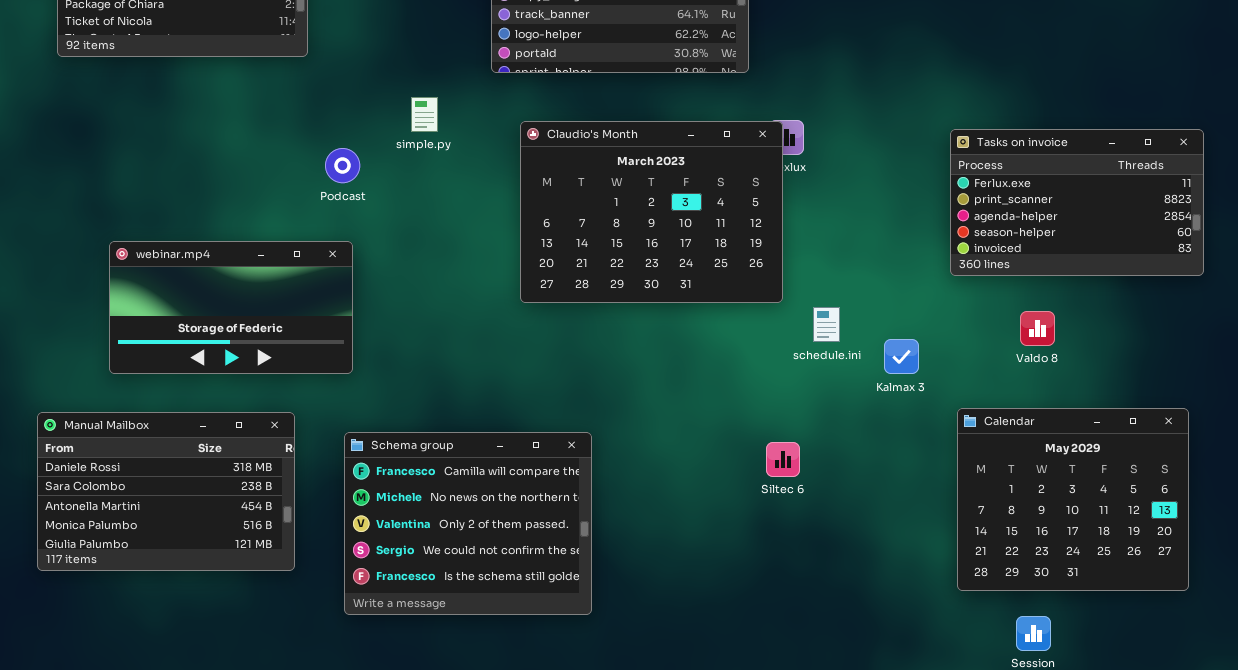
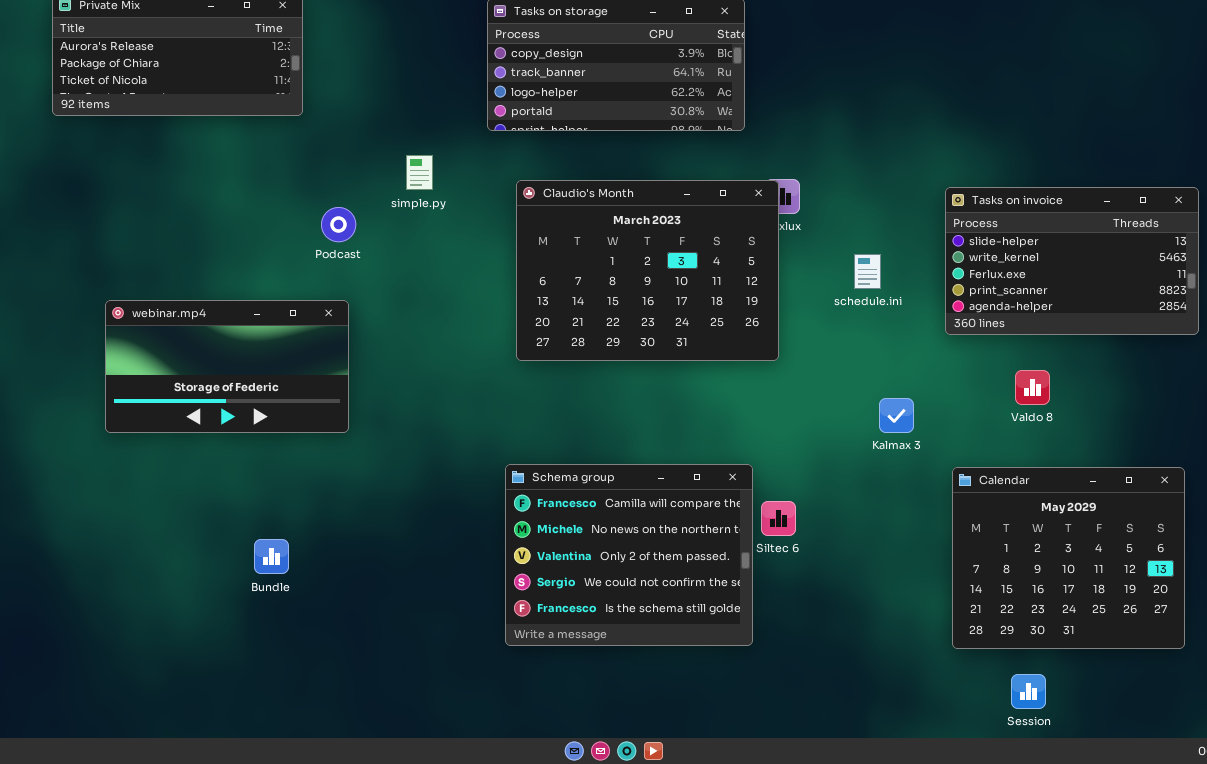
Tasks on invoice: [950,129,1204,276] -> [945,187,1199,335], scrolled up 2 rows
schedule.ini: [813,307,840,342] -> [854,254,881,289], moved
Manual Mailbox: [37,412,295,571] -> none, closed
Schema group: [344,432,592,615] -> [505,464,753,646], moved

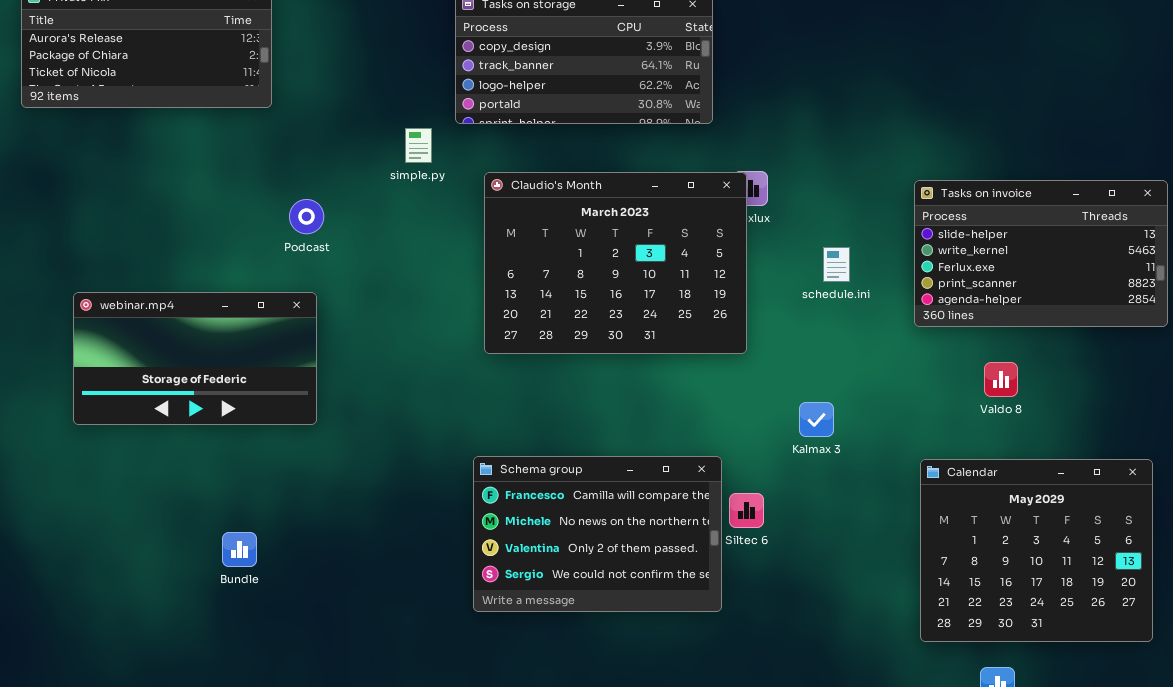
simple.py: [406,155,433,190] -> [405,128,432,163], moved
Kalmax 3: [879,398,914,433] -> [799,402,834,437], moved
Schema group: [505,464,753,646] -> [473,456,722,612], resized

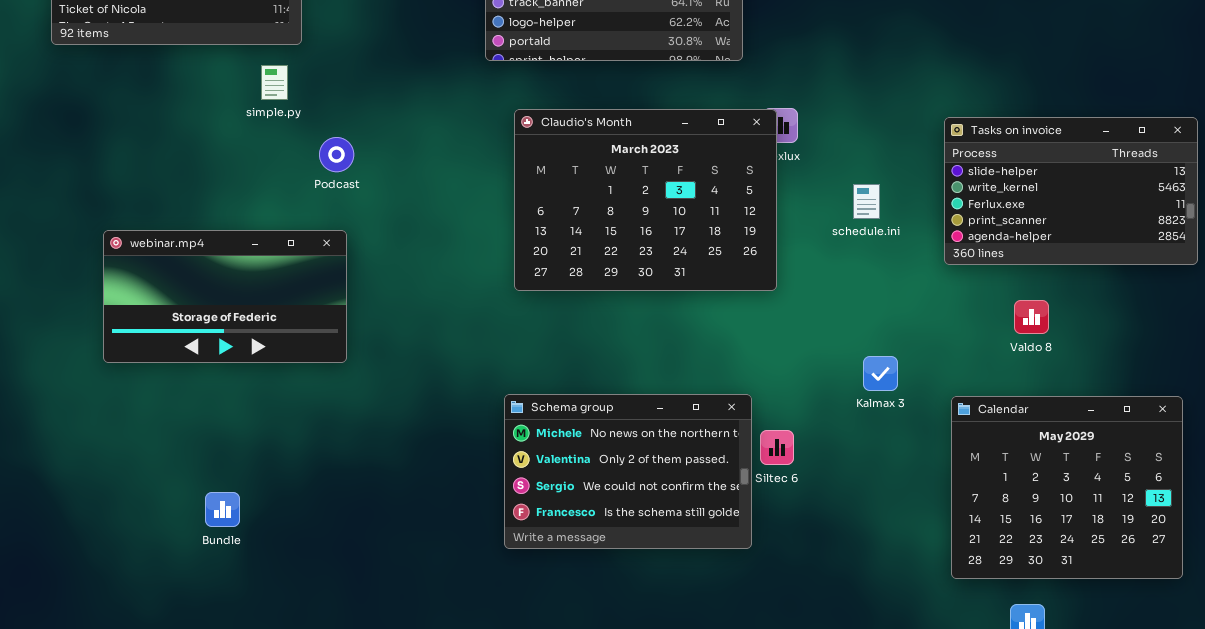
simple.py: [405,128,432,163] -> [261,65,288,100], moved
Kalmax 3: [799,402,834,437] -> [863,356,898,391], moved
Schema group: [473,456,722,612] -> [504,394,752,549], scrolled down 1 row
Bundle: [222,532,257,567] -> [205,492,240,527], moved

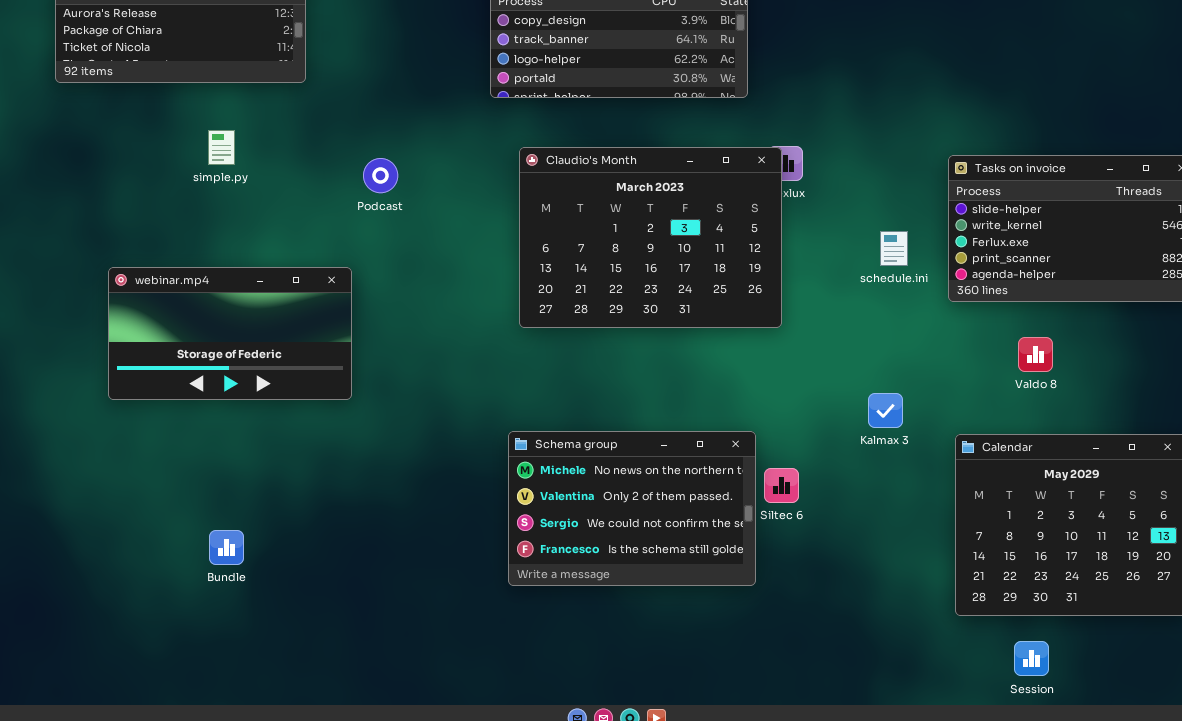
simple.py: [261,65,288,100] -> [208,130,235,165], moved
Podcast: [319,137,354,172] -> [363,158,398,193], moved
schedule.ini: [853,184,880,219] -> [880,231,908,266], moved

